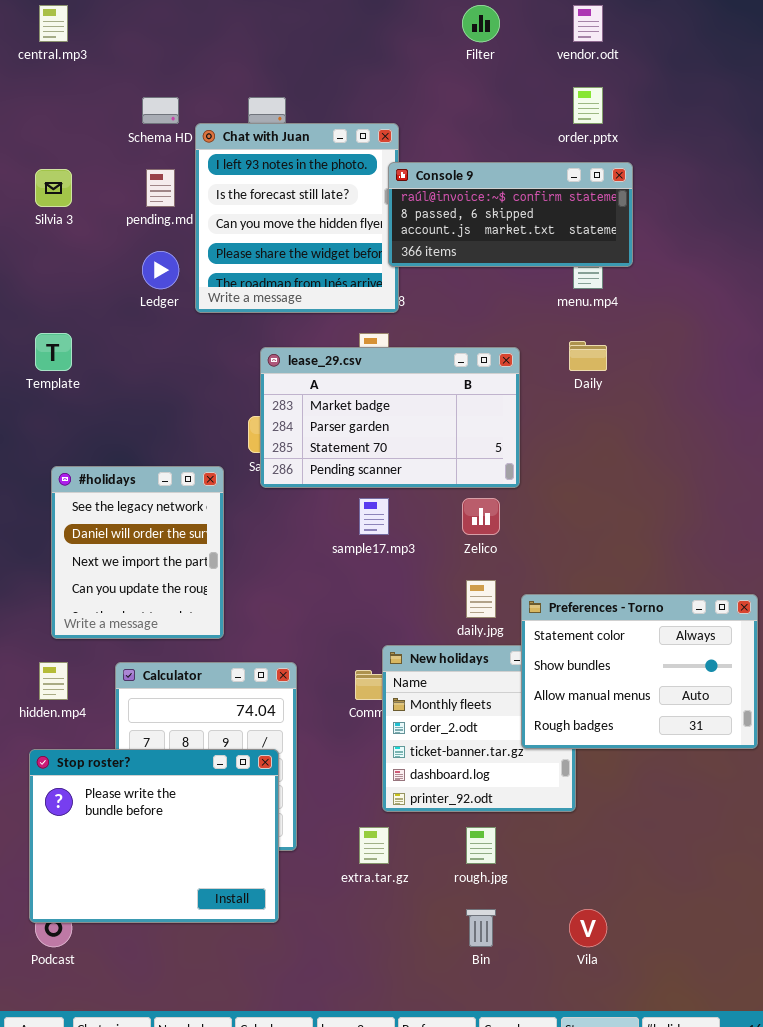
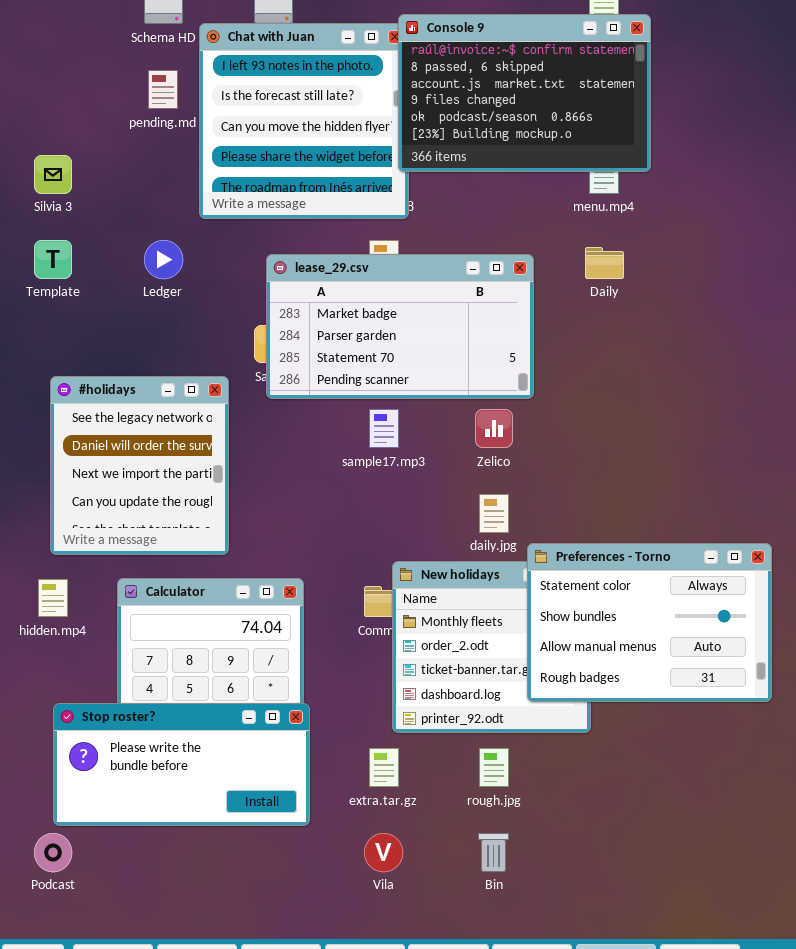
Console 9: [388,162,633,267] -> [398,14,651,172], resized
Silvia 3: [35,169,72,207] -> [34,155,72,194], moved
Ledger: [142,251,179,289] -> [144,240,183,279], moved
Preferences - Torno: [521,594,758,749] -> [527,543,772,702], moved
Stop roster?: [29,749,279,923] -> [53,703,310,826], moved, resized
Vila: [569,909,607,947] -> [364,833,403,872], moved

